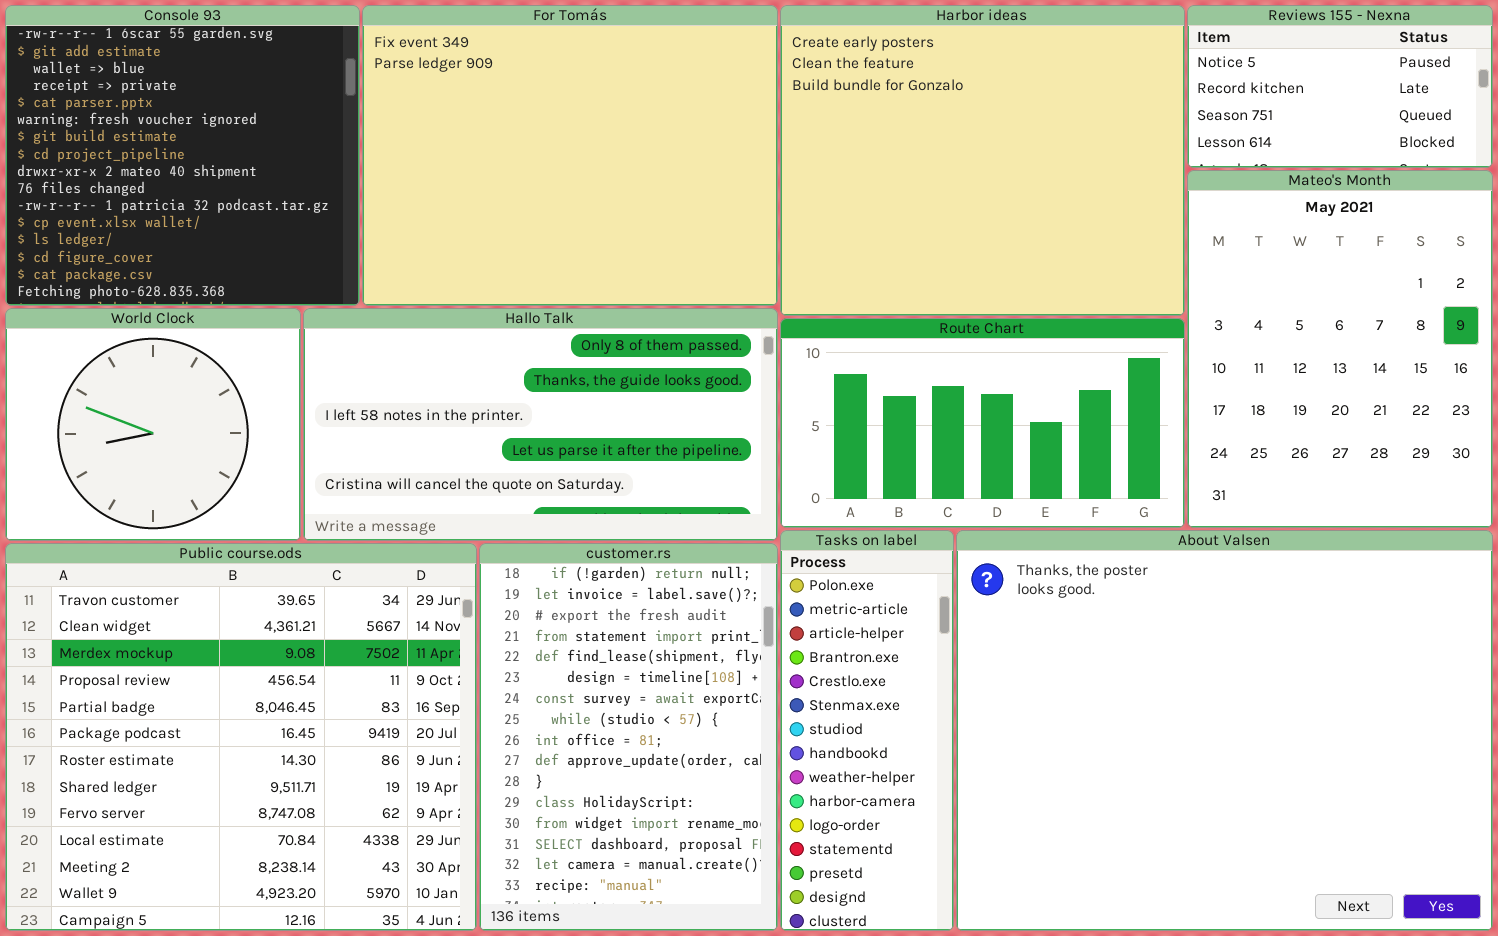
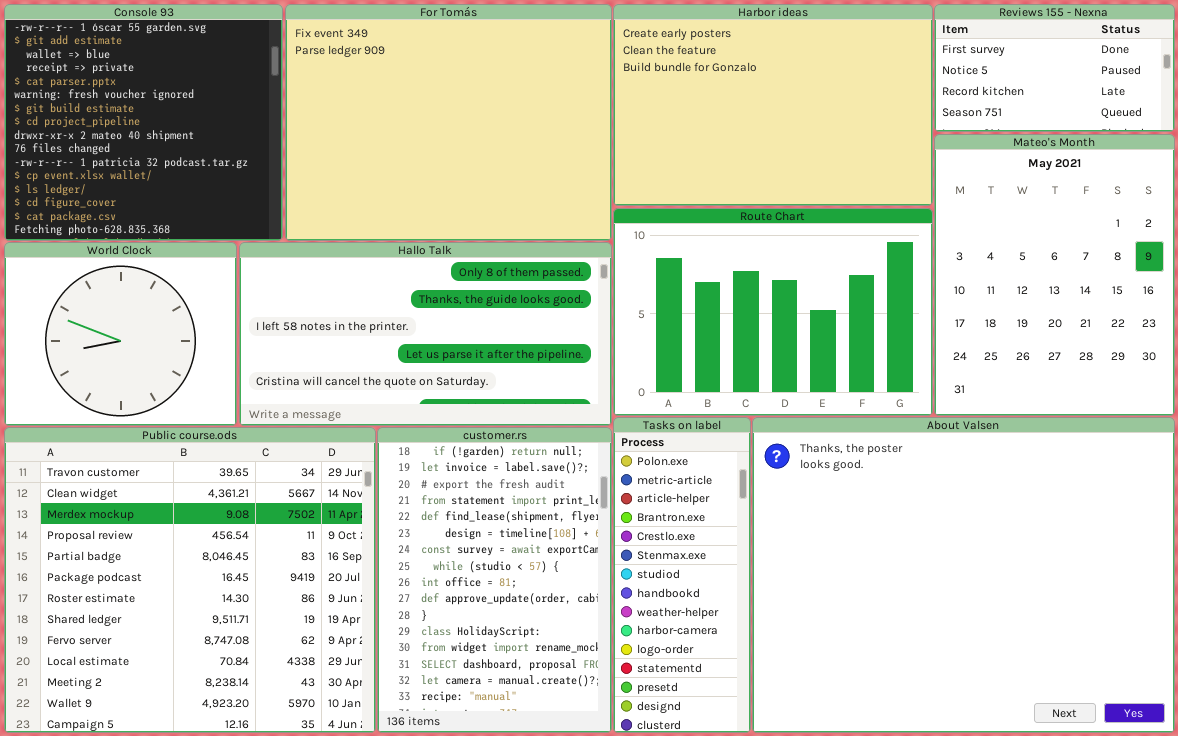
Harbor ideas: [780,5,1185,316] -> [613,4,933,206], resized
Reviews 155 - Nexna: [1187,5,1493,168] -> [934,4,1175,132], scrolled up 1 row
Route Chart: [780,318,1185,528] -> [613,208,933,416], resized

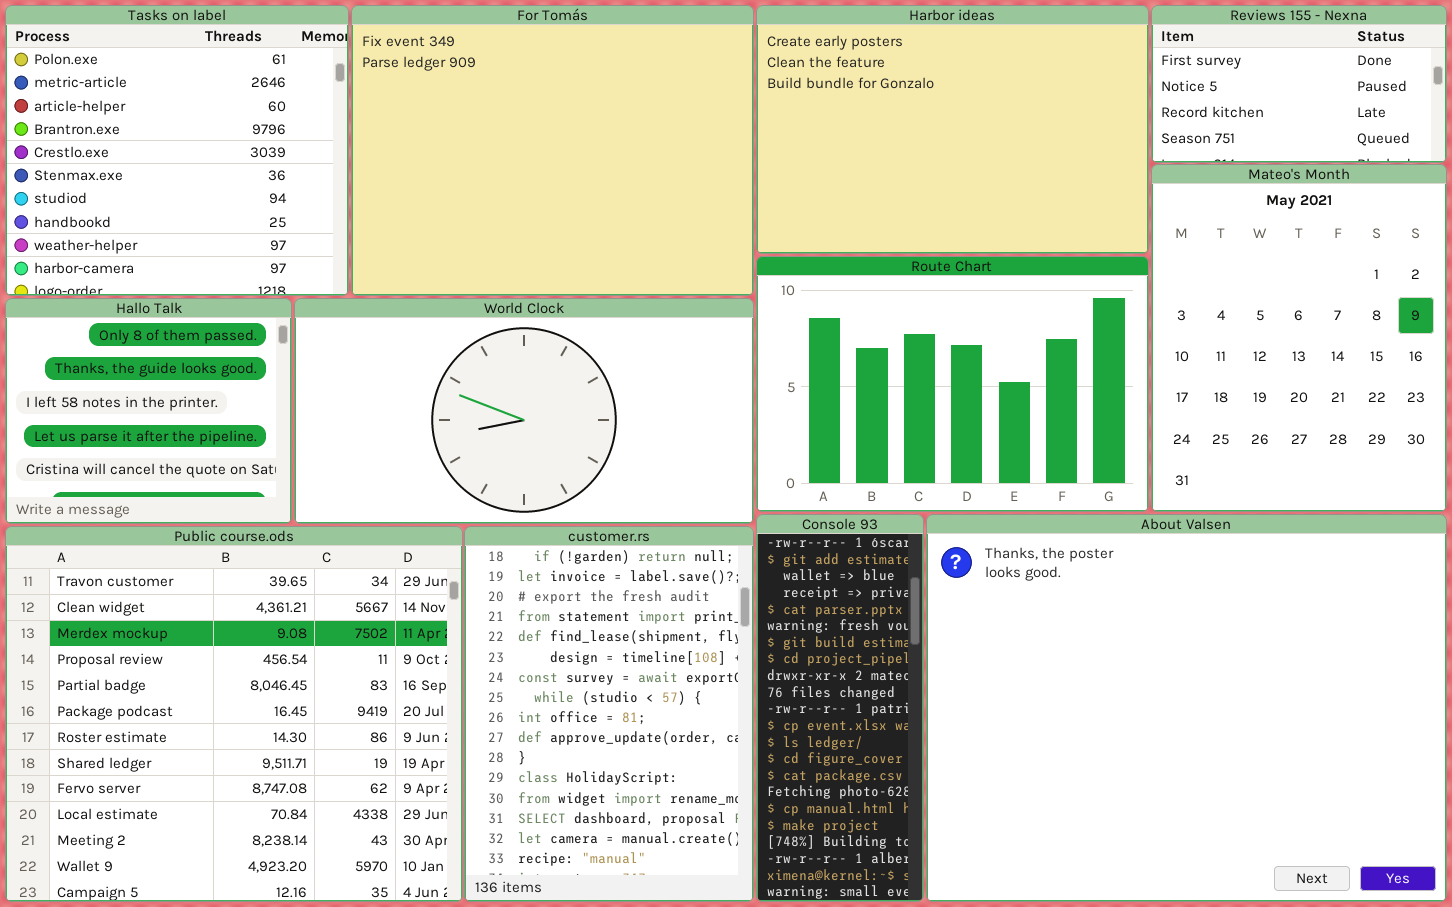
Console 93: [4,4,283,241] -> [756,514,924,902], moved, resized
World Clock: [4,242,237,426] -> [294,298,754,524], moved, resized
Hallo Talk: [239,242,612,426] -> [5,298,292,524], moved, resized
Tasks on label: [613,417,751,733] -> [5,5,349,296], moved, resized

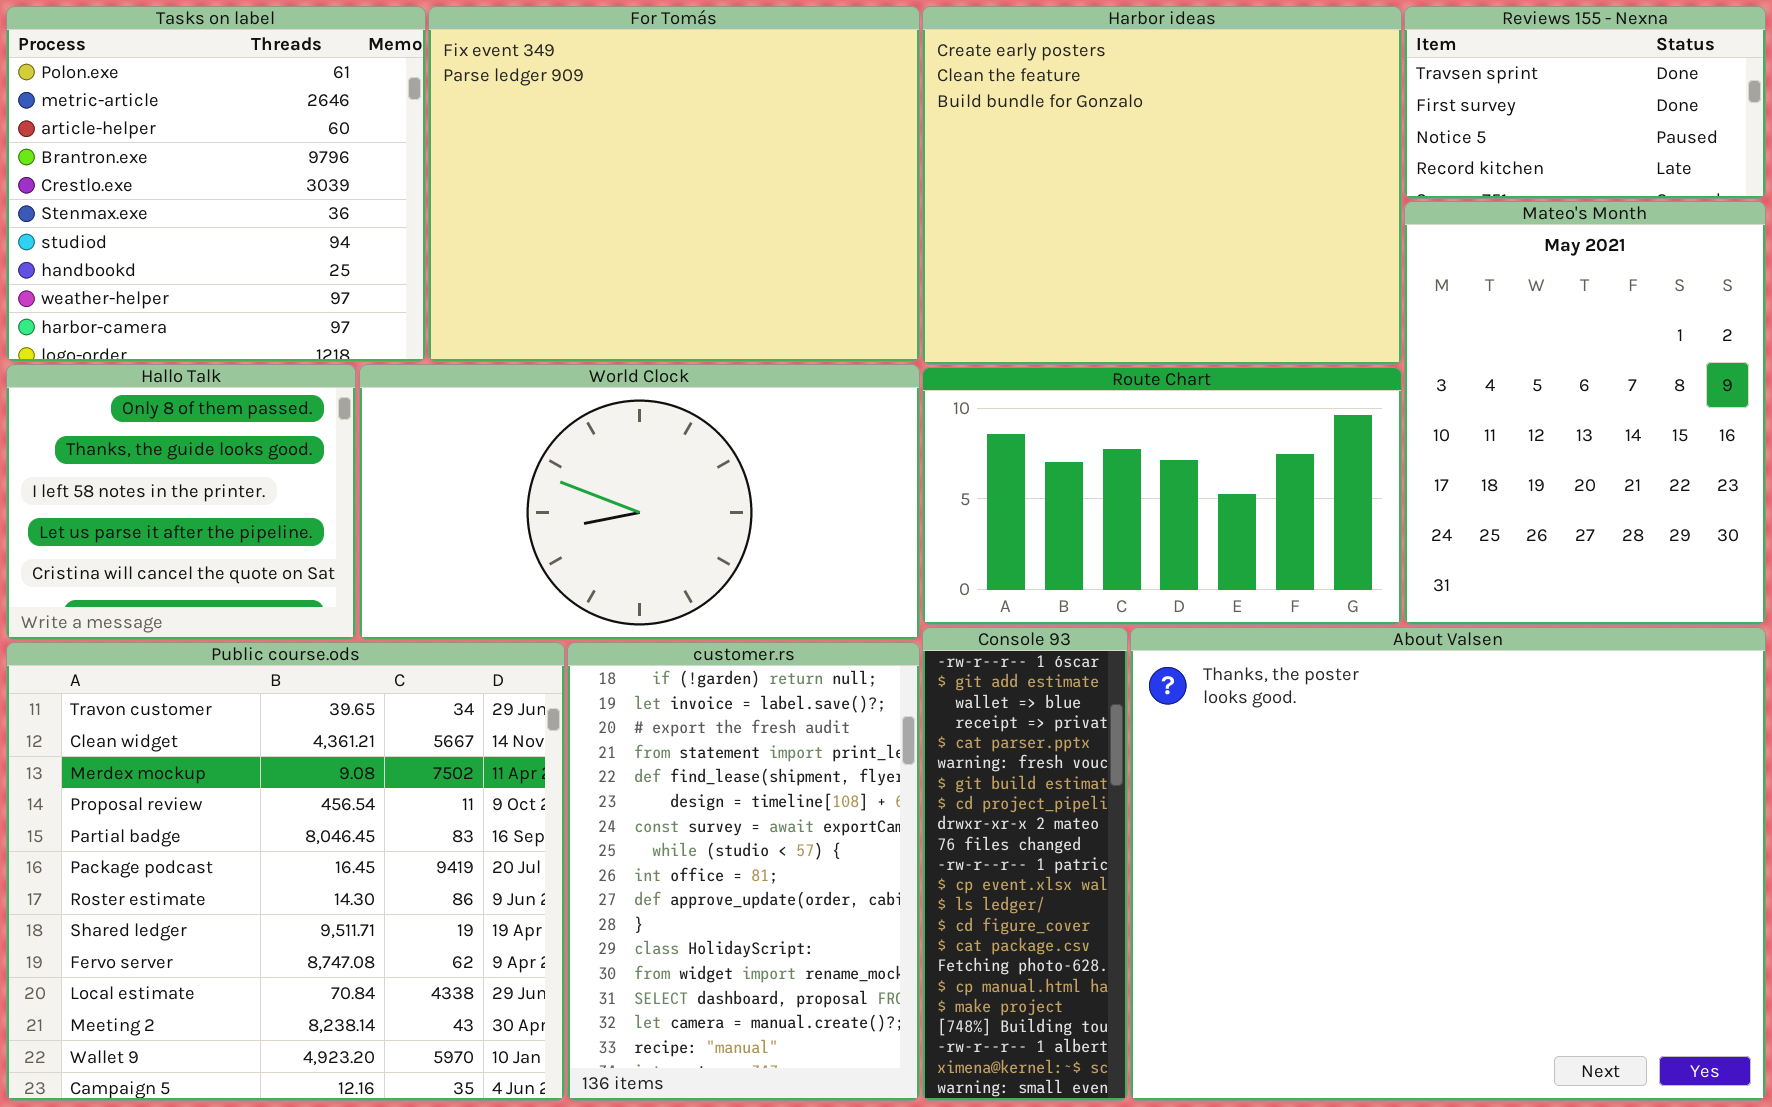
Harbor ideas: [756,5,1149,254] -> [922,6,1402,365], resized
Reviews 155 - Nexna: [1151,5,1447,163] -> [1404,6,1766,199], scrolled up 1 row
Route Chart: [756,256,1149,512] -> [922,367,1402,625], resized

